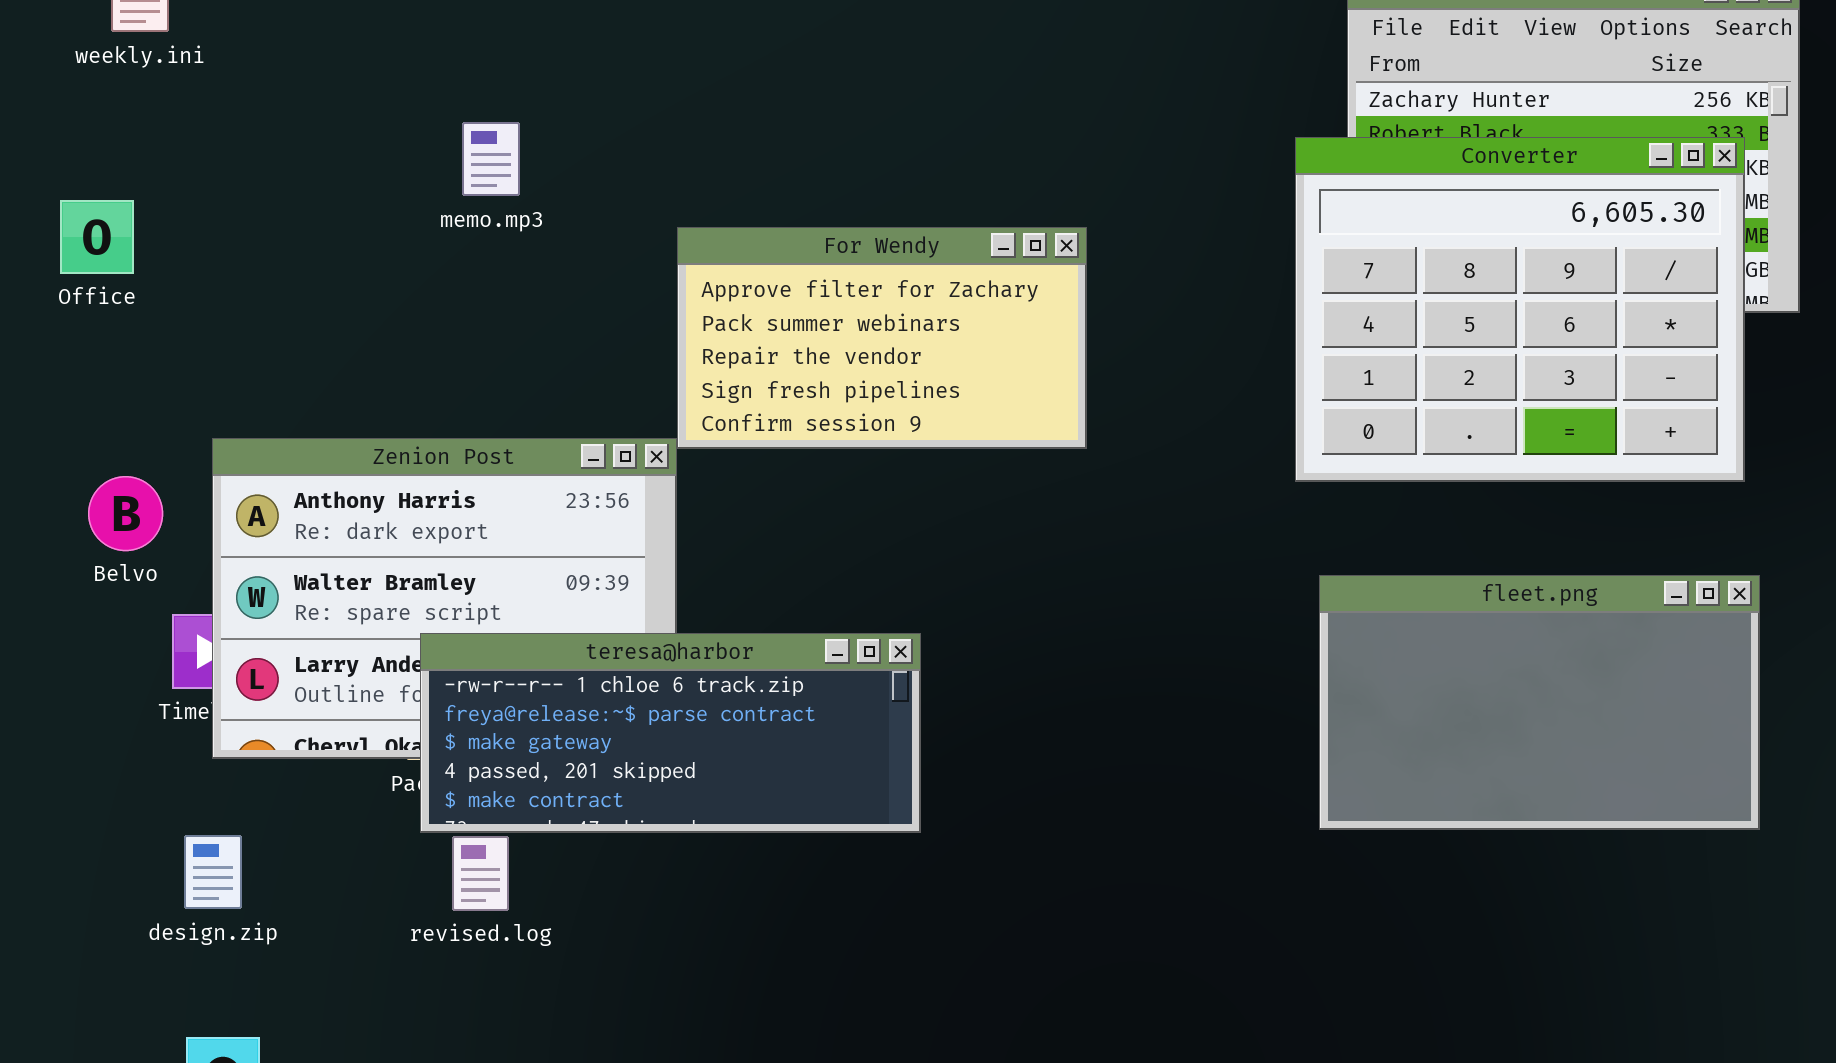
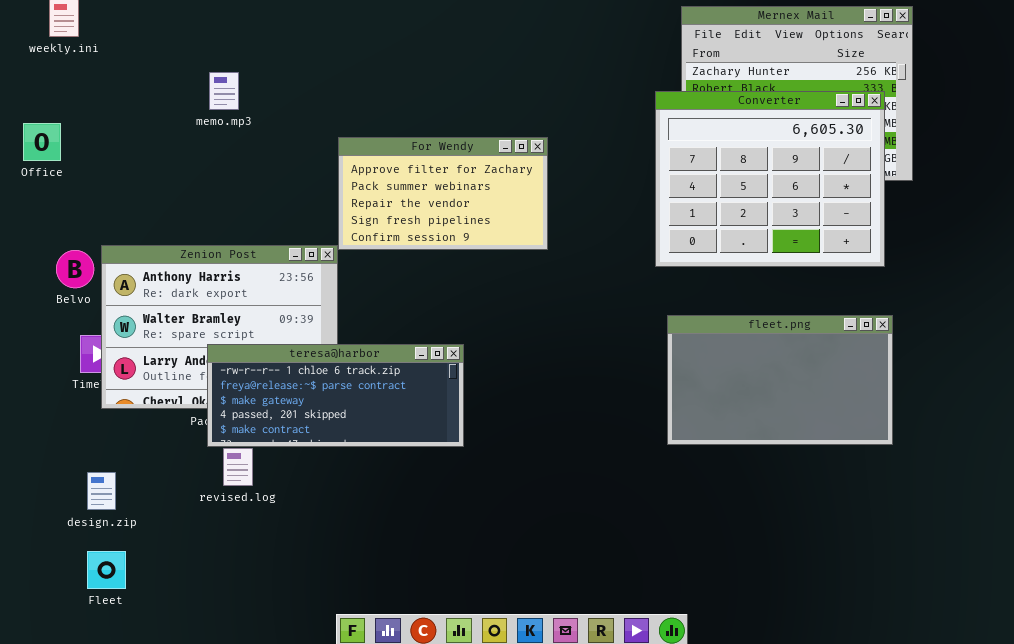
memo.mp3: [462,122,520,196] -> [209,72,239,110], moved
Belvo: [88,476,163,551] -> [56,250,94,288], moved
design.zip: [184,835,242,909] -> [87,472,116,510], moved

